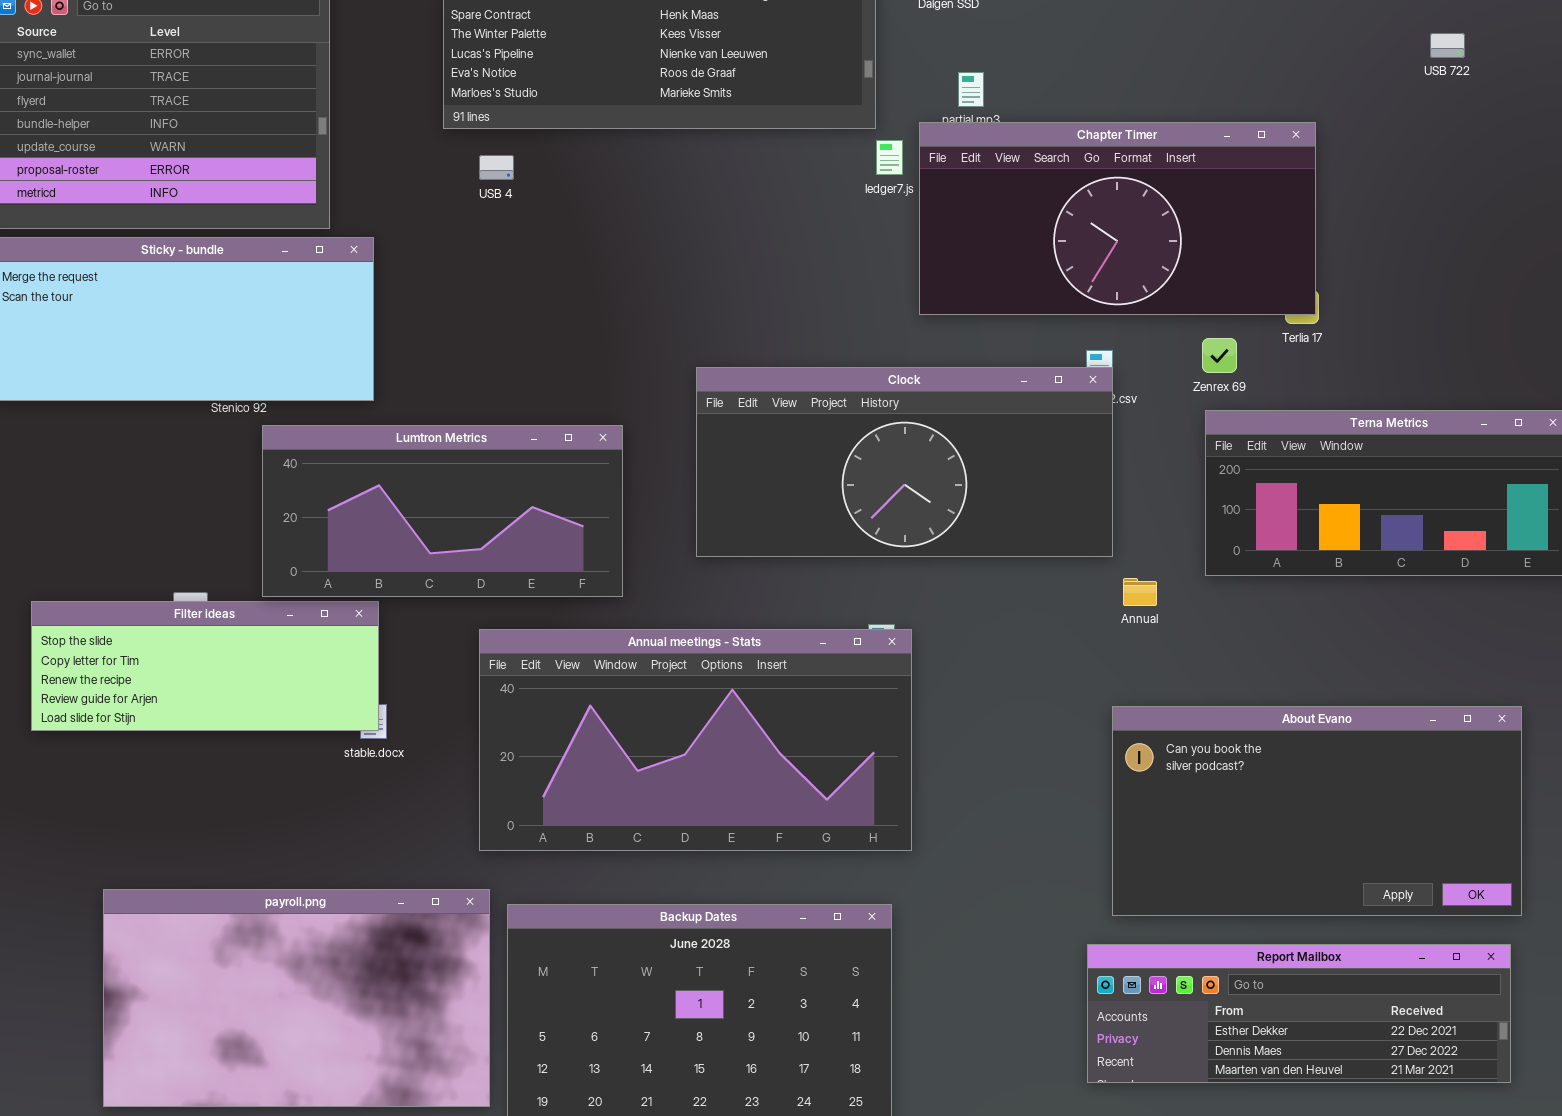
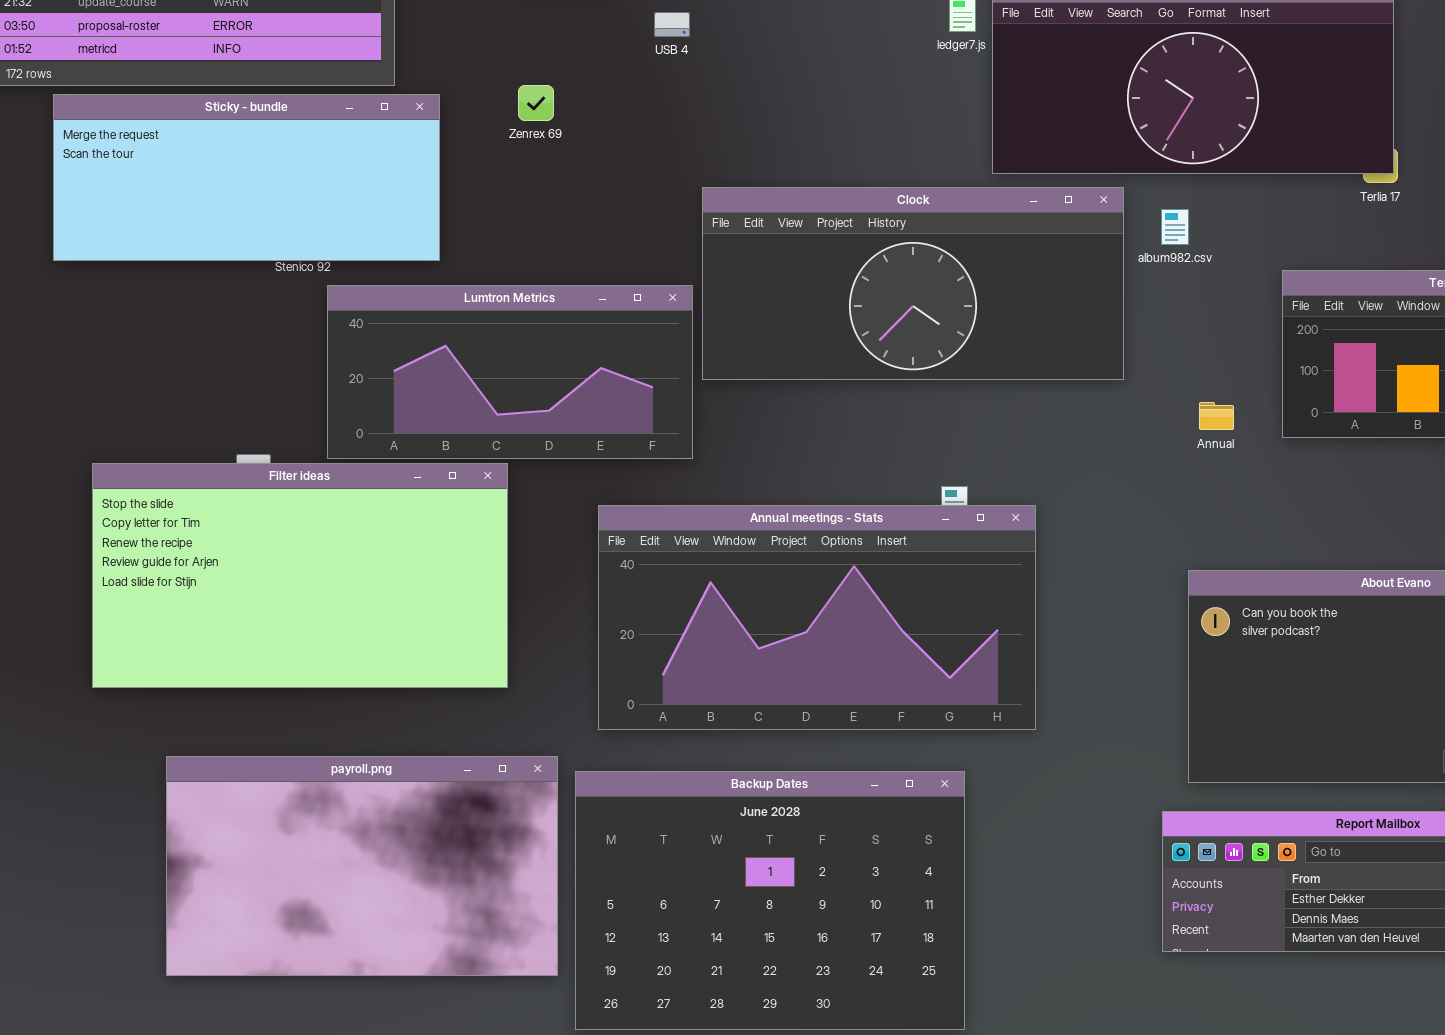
USB 4: [479,155,514,180] -> [654,12,690,37], moved
Zenrex 69: [1202,338,1237,373] -> [518,85,554,121], moved
Clock: [696,367,1113,557] -> [702,187,1124,380], moved
Annual: [1123,578,1157,606] -> [1199,402,1234,430], moved
Filter ideas: [31,601,379,731] -> [92,463,508,688], resized
Annual meetings - Stats: [479,629,912,851] -> [598,505,1036,730], moved

